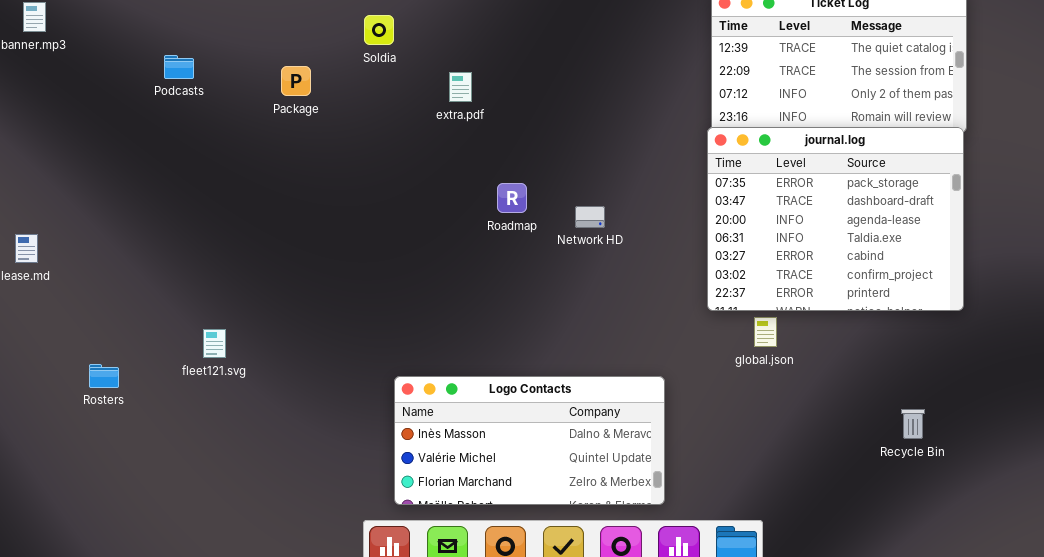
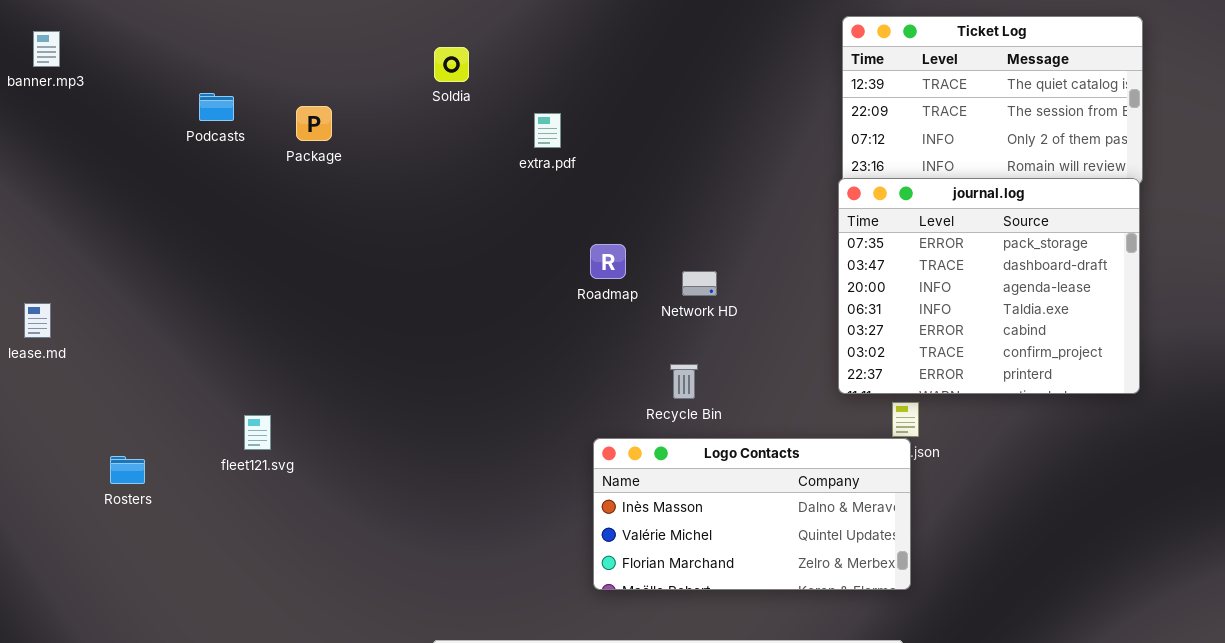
Package: [281,66,311,96] -> [296,106,332,141], moved
Logo Contacts: [394,376,665,505] -> [593,438,911,590], moved
Recycle Bin: [901,409,925,439] -> [670,364,698,399], moved

